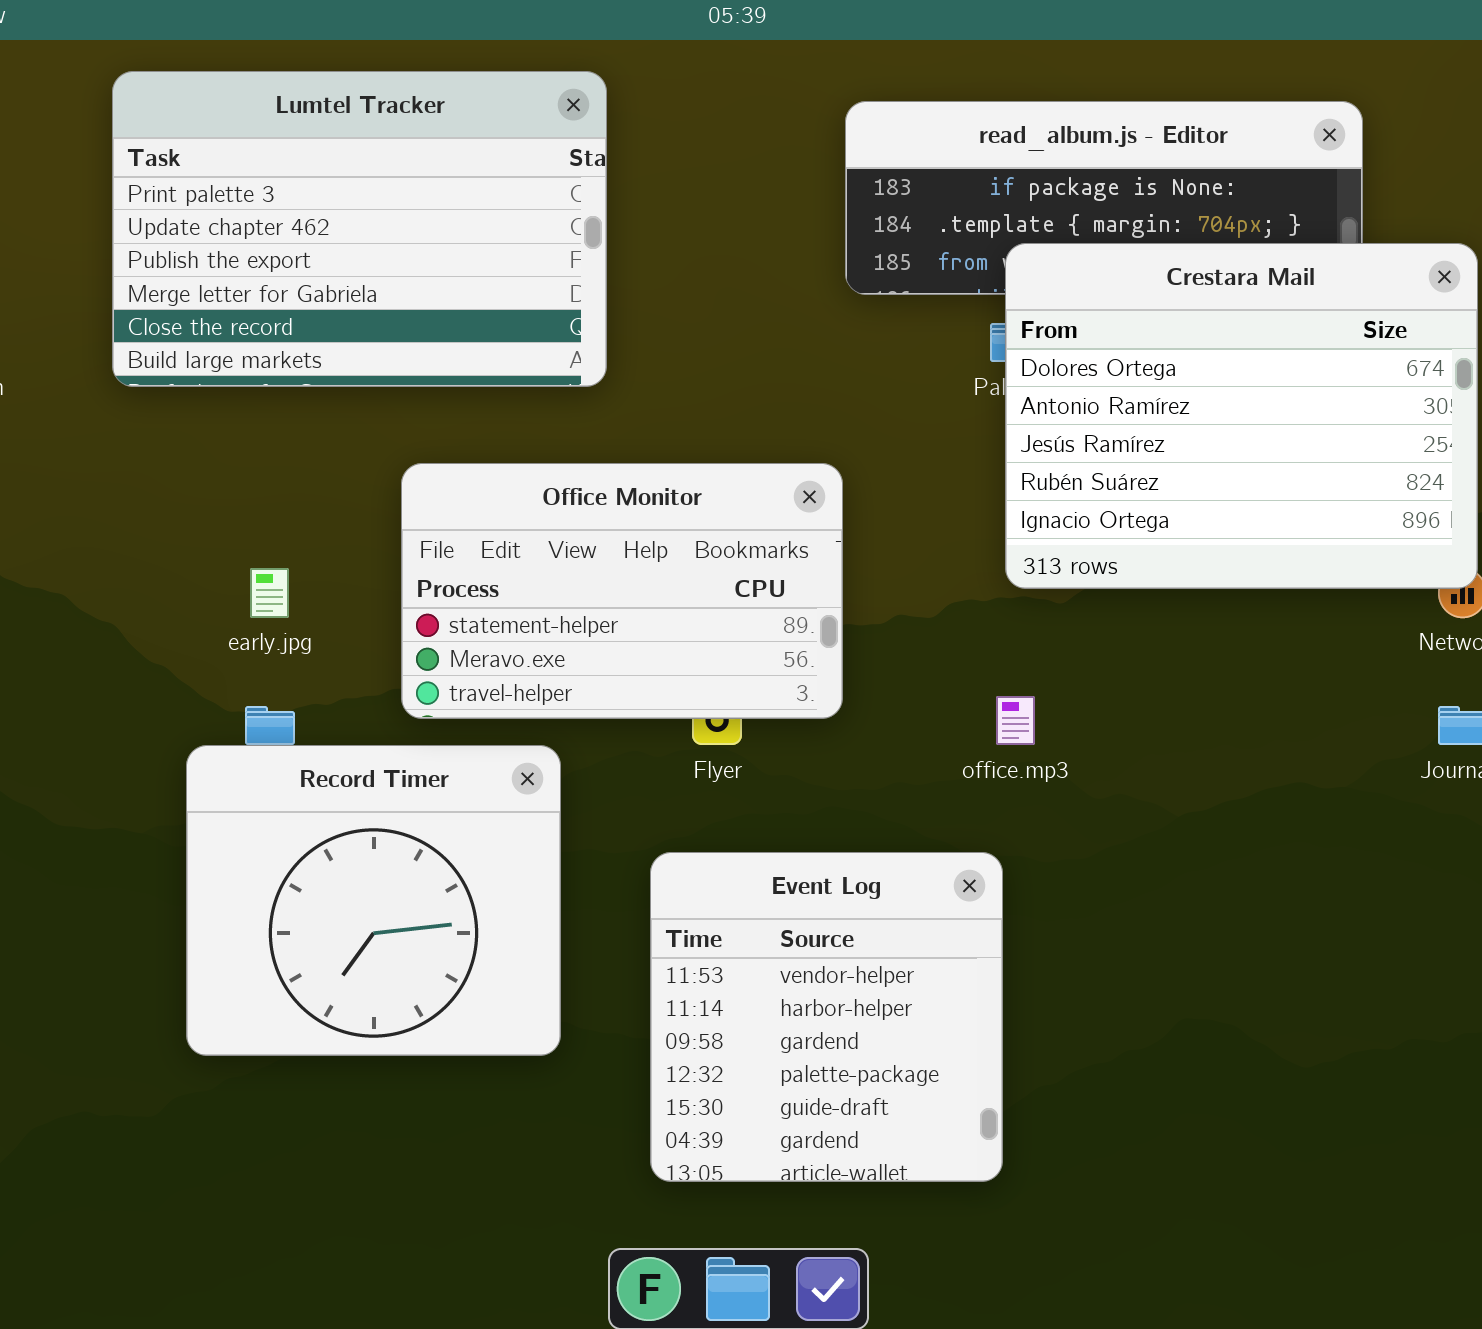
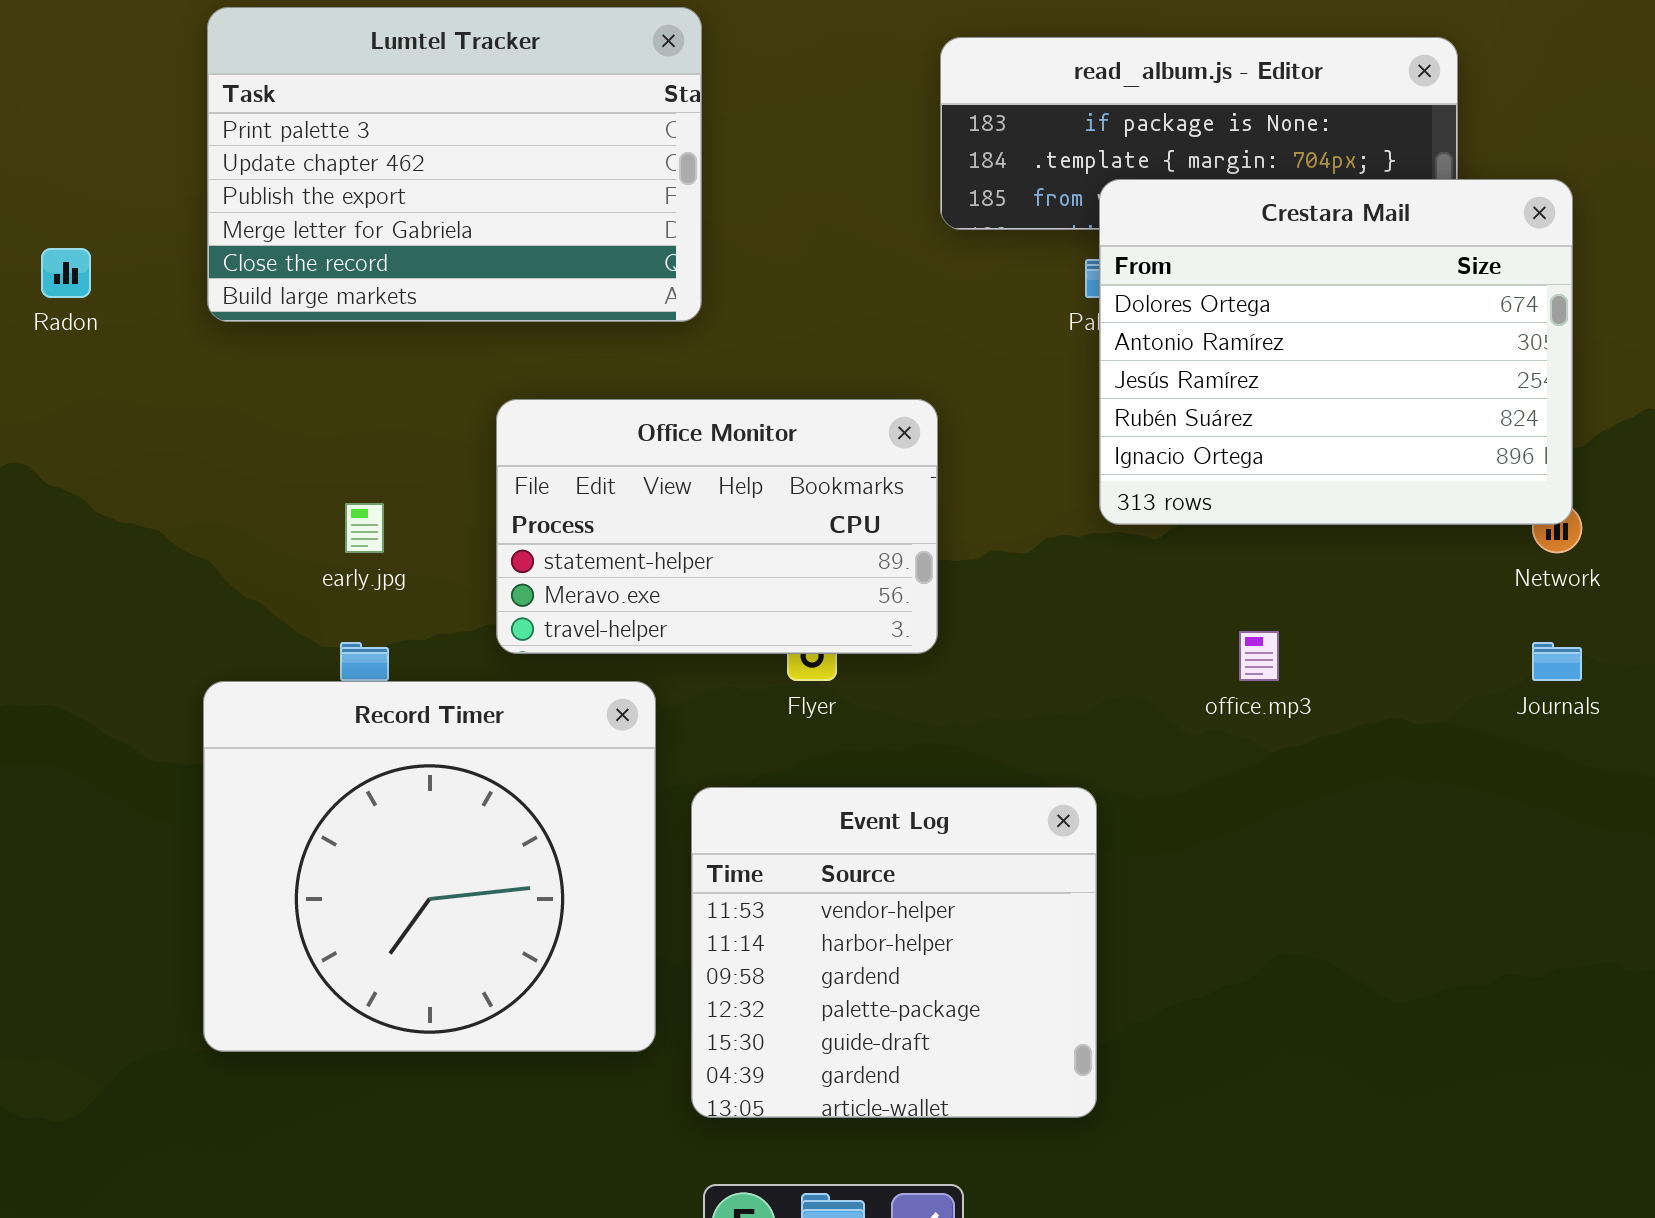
office.mp3: [996,696,1035,745] -> [1239,631,1279,681], moved
Record Timer: [186,745,561,1056] -> [203,681,656,1052], resized
Event Log: [650,852,1003,1182] -> [691,787,1097,1118], resized

